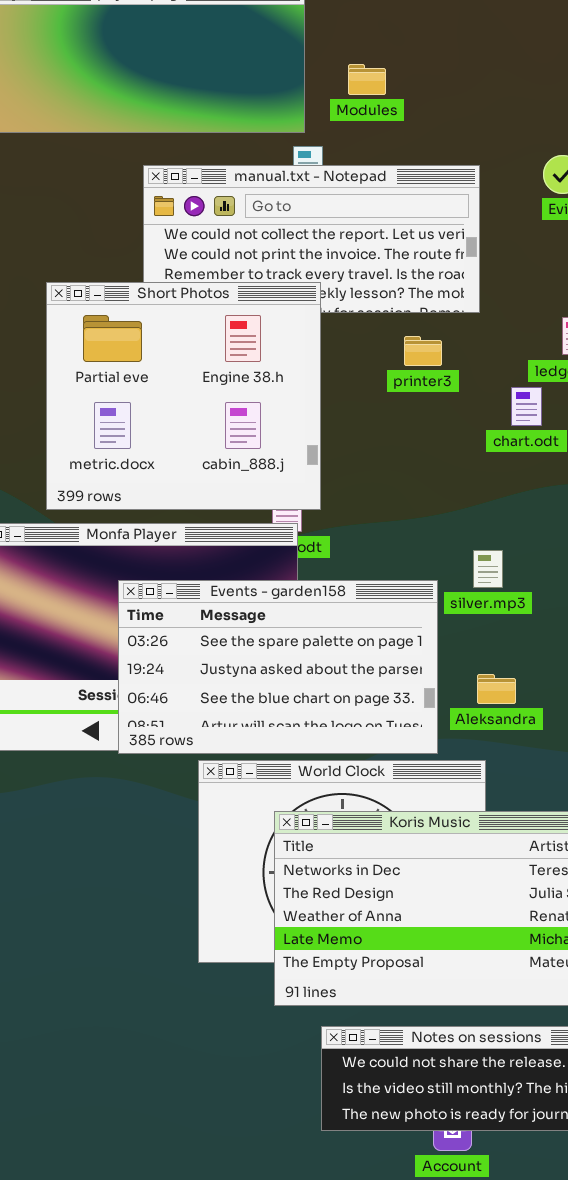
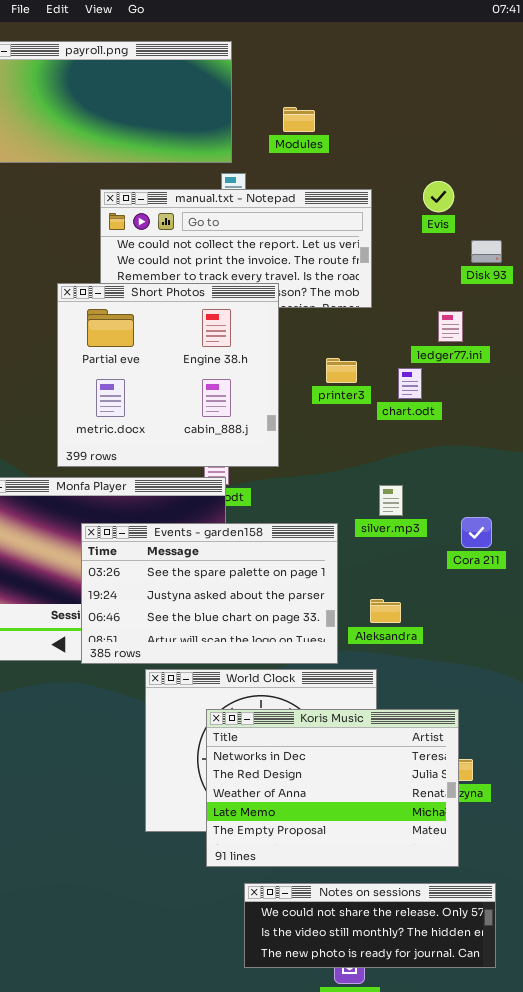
Modules: [348,64,386,95] -> [283,107,315,132], moved
Short Photos: [46,282,321,510] -> [57,283,279,467], moved
printer3: [404,336,442,366] -> [326,358,357,383], moved
silver.mp3: [473,550,503,588] -> [379,485,403,516], moved

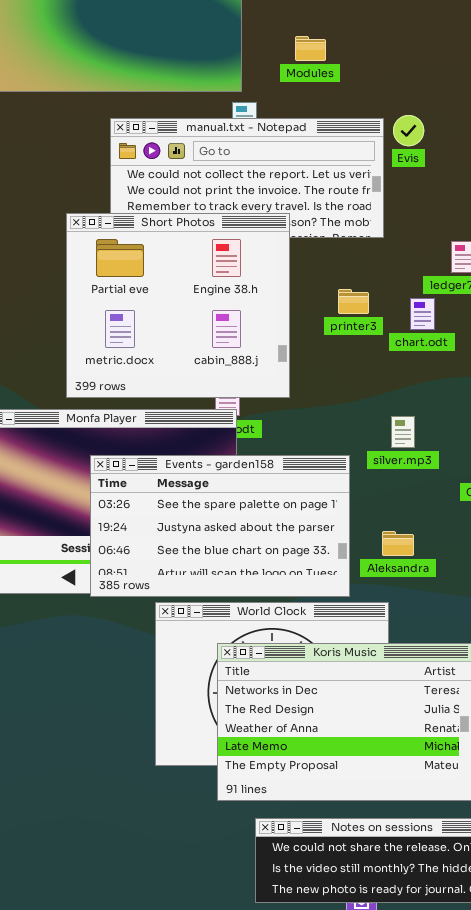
Evis: [423,181,454,212] -> [393,115,424,146], moved

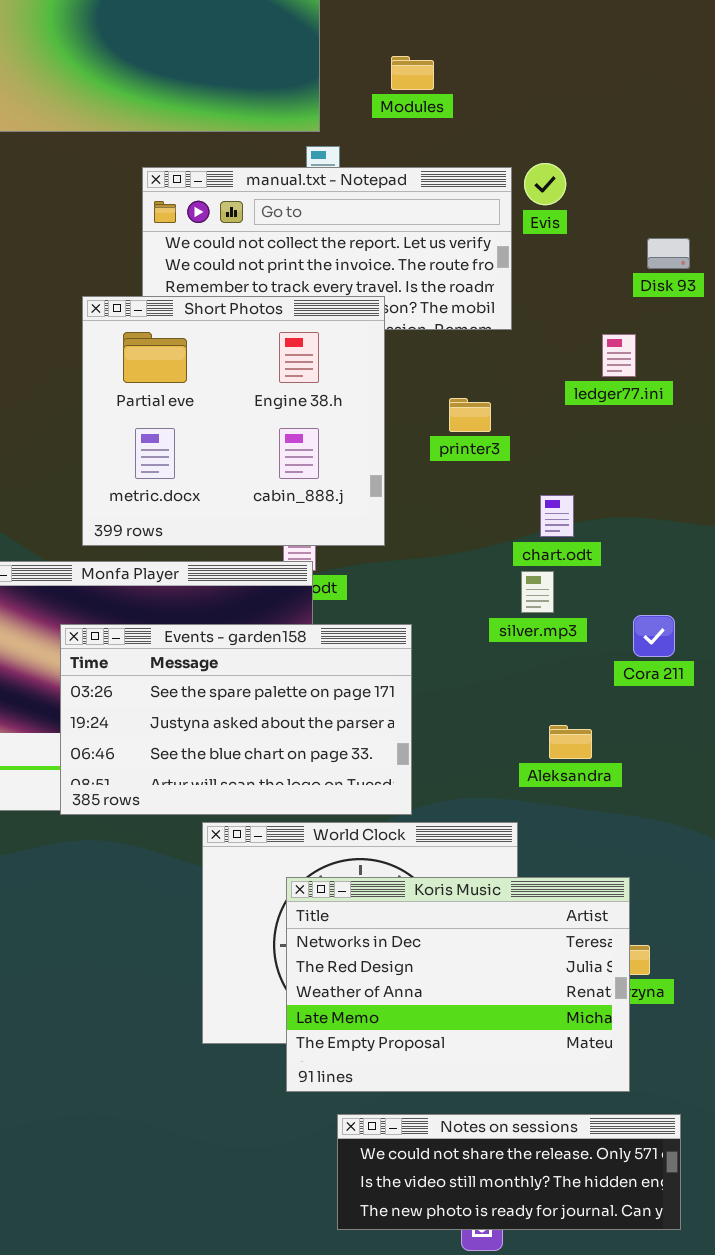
chart.odt: [410,298,435,330] -> [540,495,574,537], moved
Events - garden158: [90,455,350,597] -> [60,624,412,815], moved
Aleksandra: [382,531,414,556] -> [549,725,592,759], moved

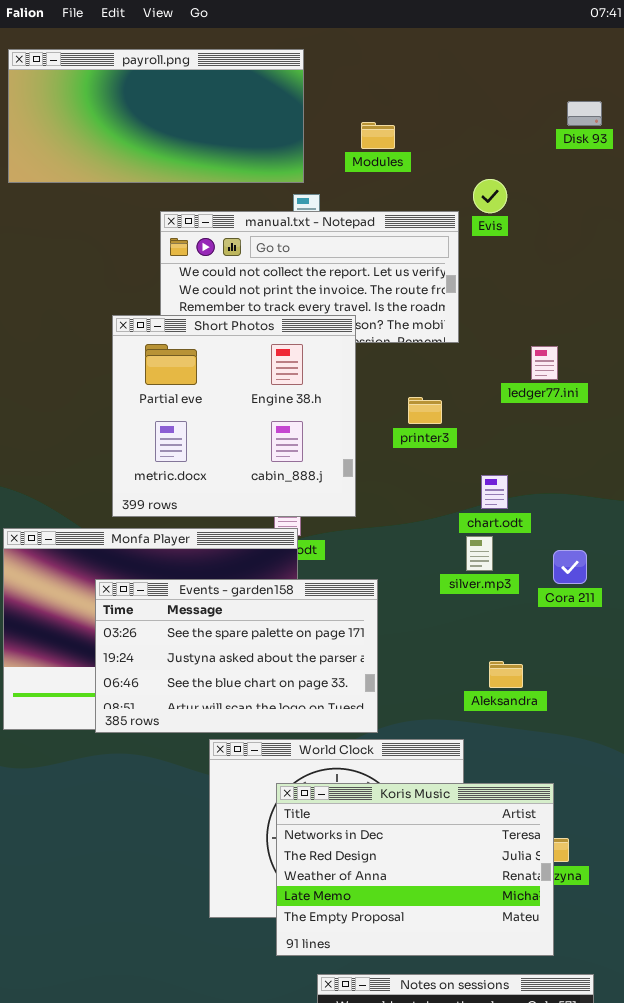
Evis: [524,163,566,205] -> [473,179,507,213], moved
Disk 93: [647,238,690,269] -> [567,101,602,126], moved
Cora 211: [633,615,675,657] -> [553,550,587,584], moved

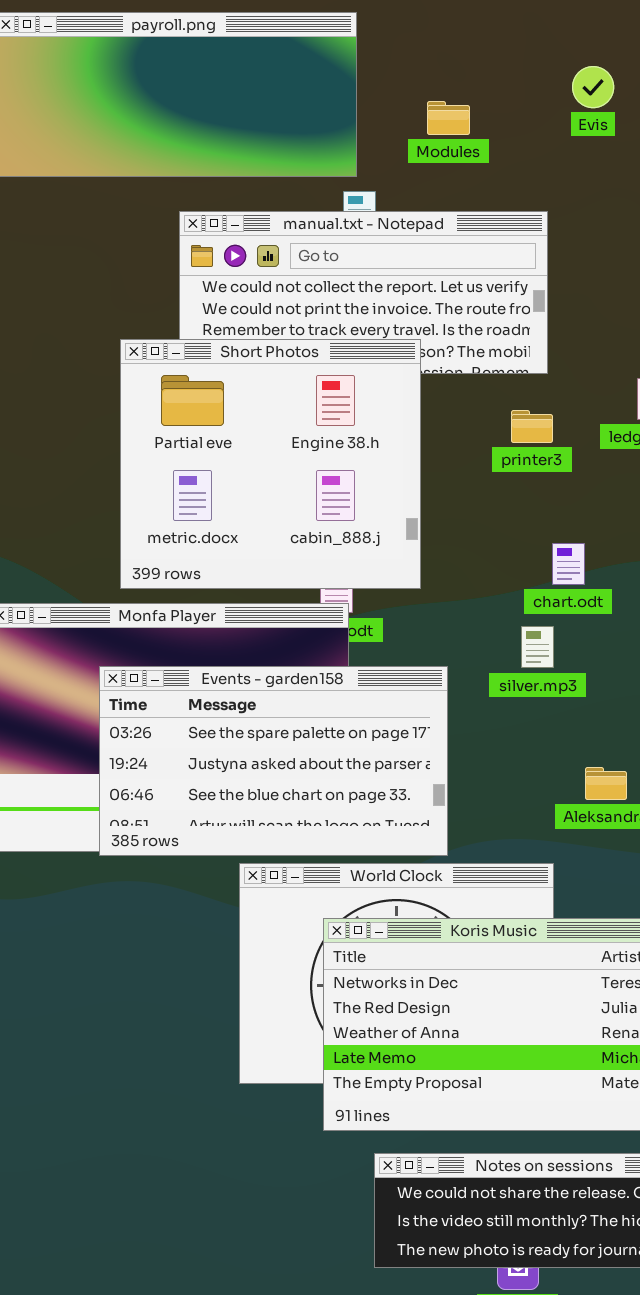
Evis: [473,179,507,213] -> [572,66,614,108], moved
printer3: [408,397,442,424] -> [511,410,553,443], moved
chart.odt: [481,475,508,509] -> [552,543,585,585], moved
silver.mp3: [466,536,493,571] -> [521,626,554,668], moved

